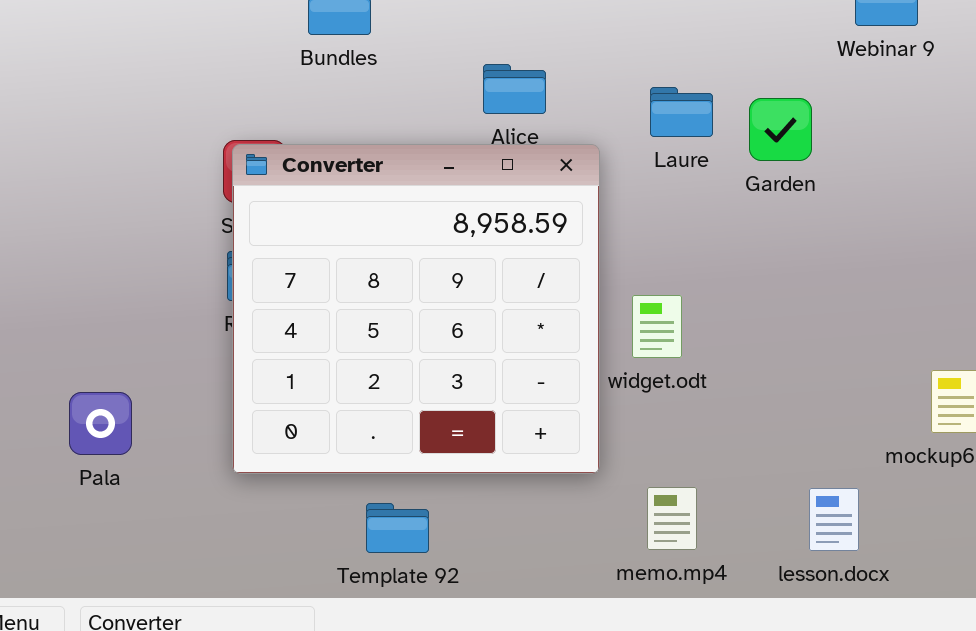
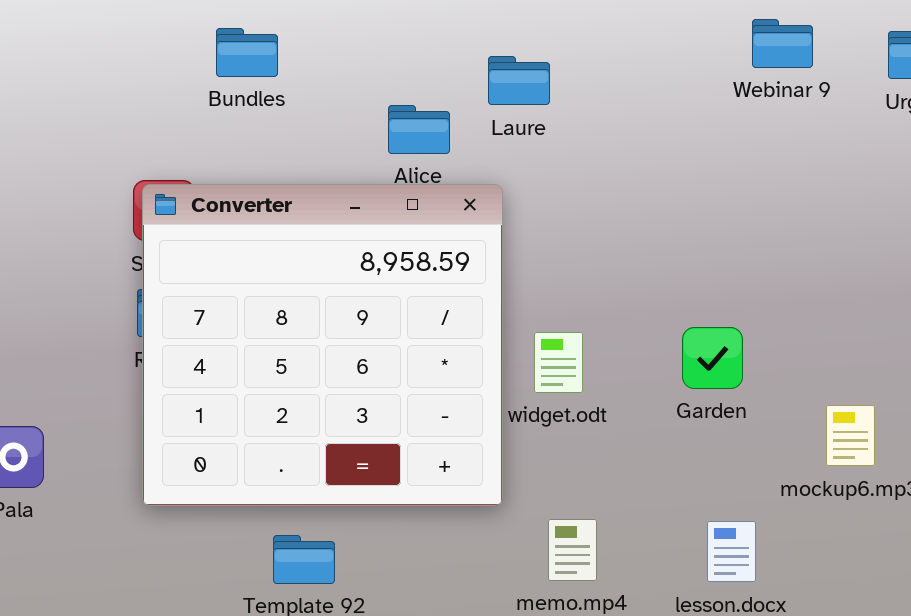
Laure: [650,87,713,137] -> [488,56,550,105], moved
Garden: [749,98,812,161] -> [682,327,743,389], moved

